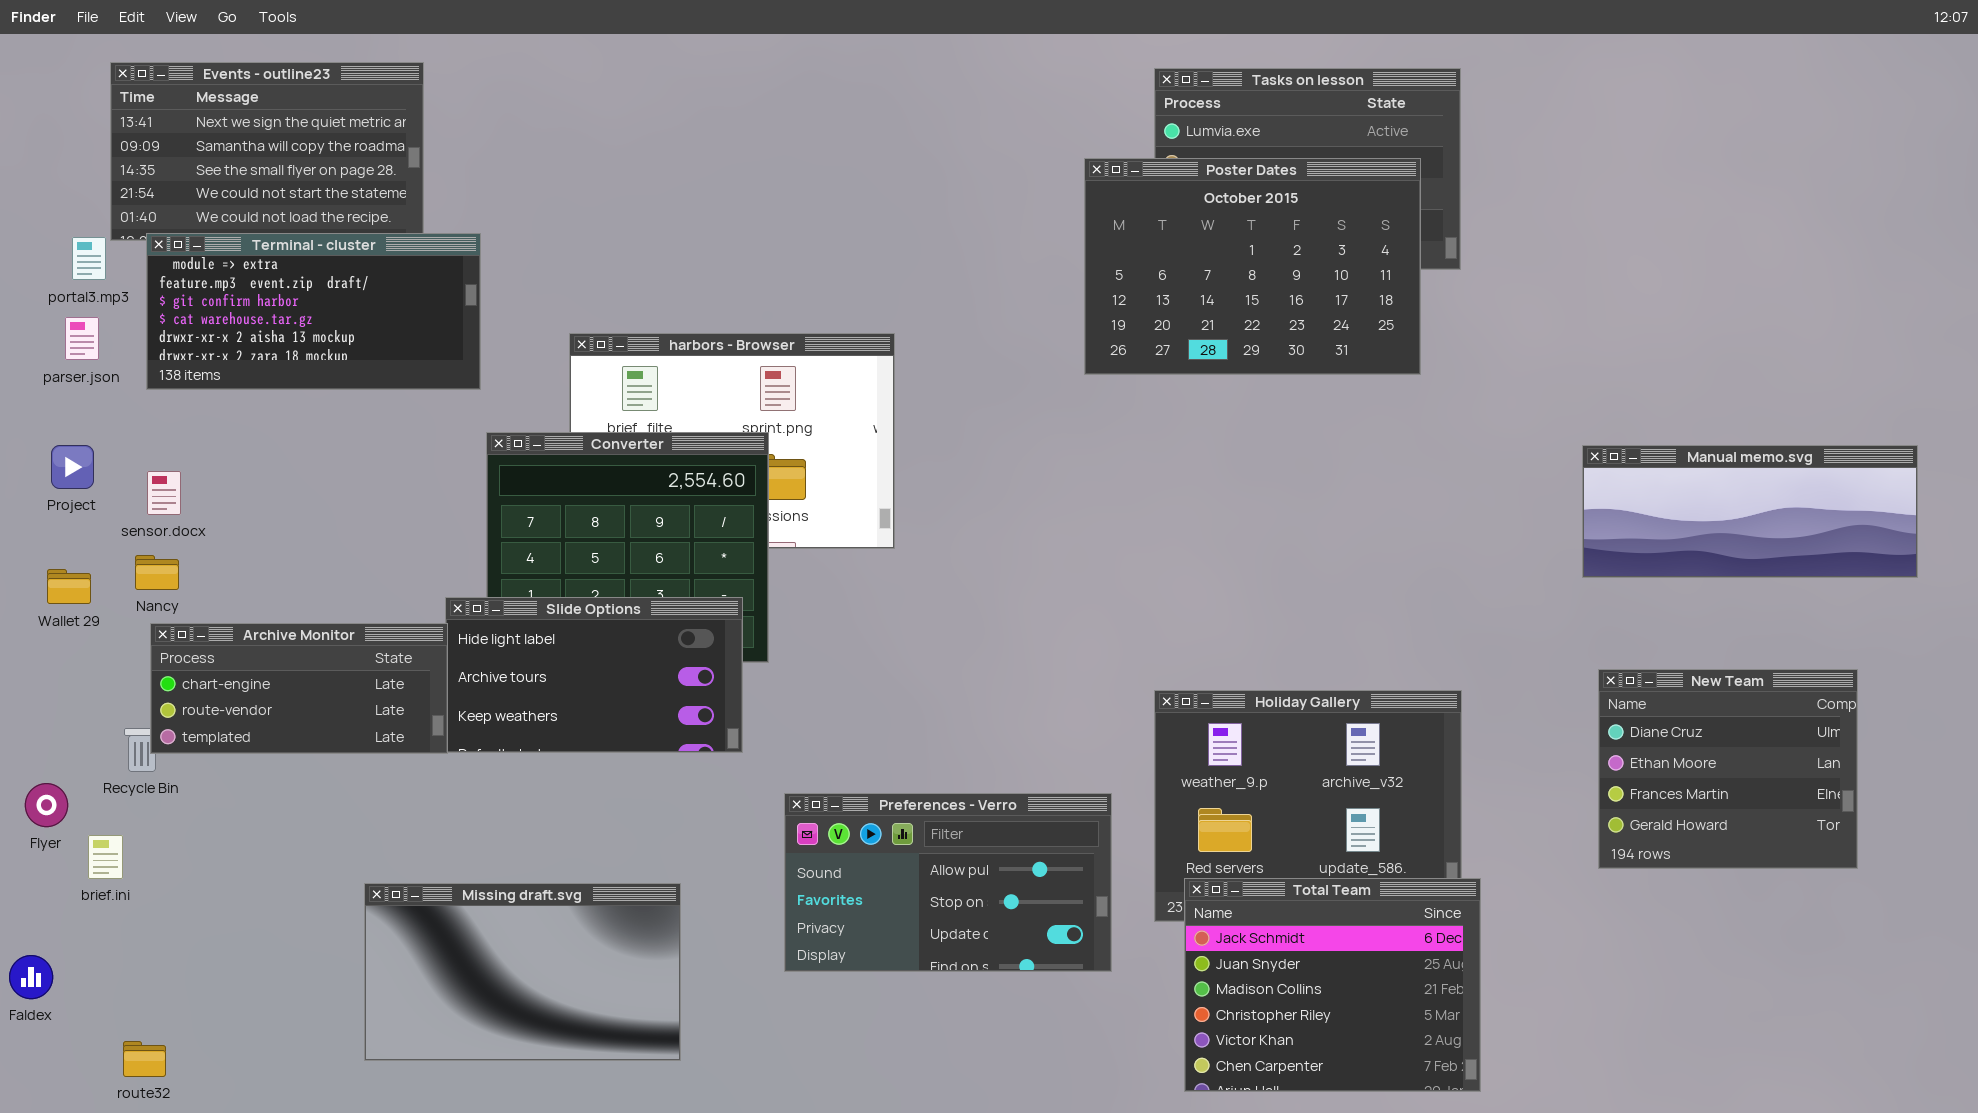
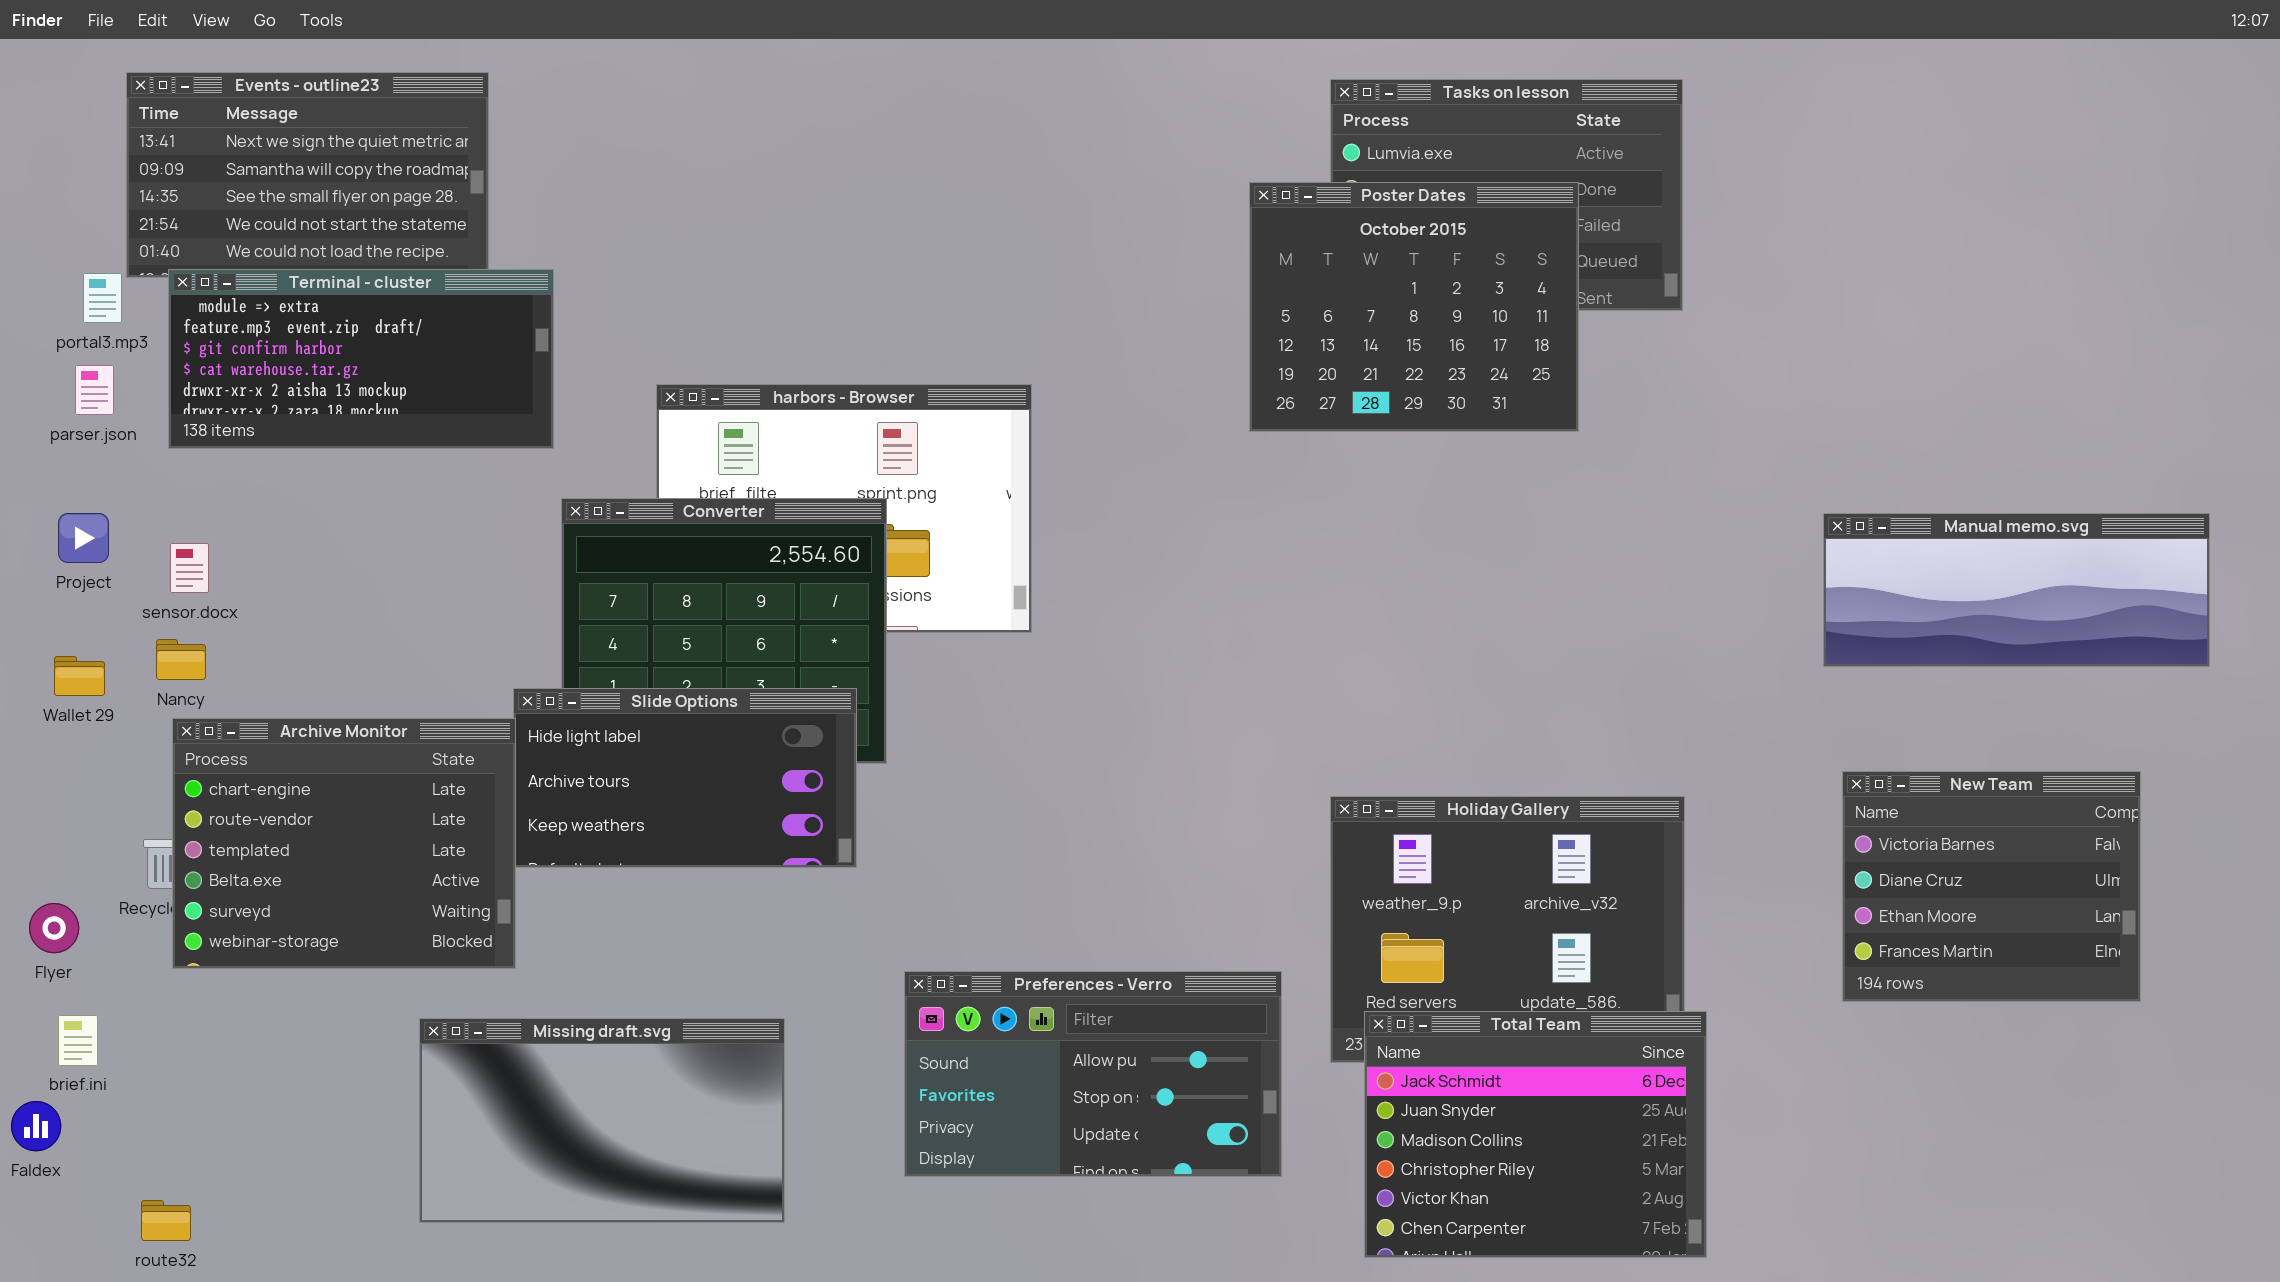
Poster Dates: [1084,158,1421,375] -> [1249,182,1579,432], resized
Archive Monitor: [150,623,448,754] -> [172,718,516,969], resized
New Team: [1598,669,1858,869] -> [1842,771,2141,1002], scrolled up 1 row
Preferences - Verro: [784,793,1112,972] -> [904,971,1282,1177], moved
brief.ini: [88,835,123,879] -> [58,1015,98,1066], moved

